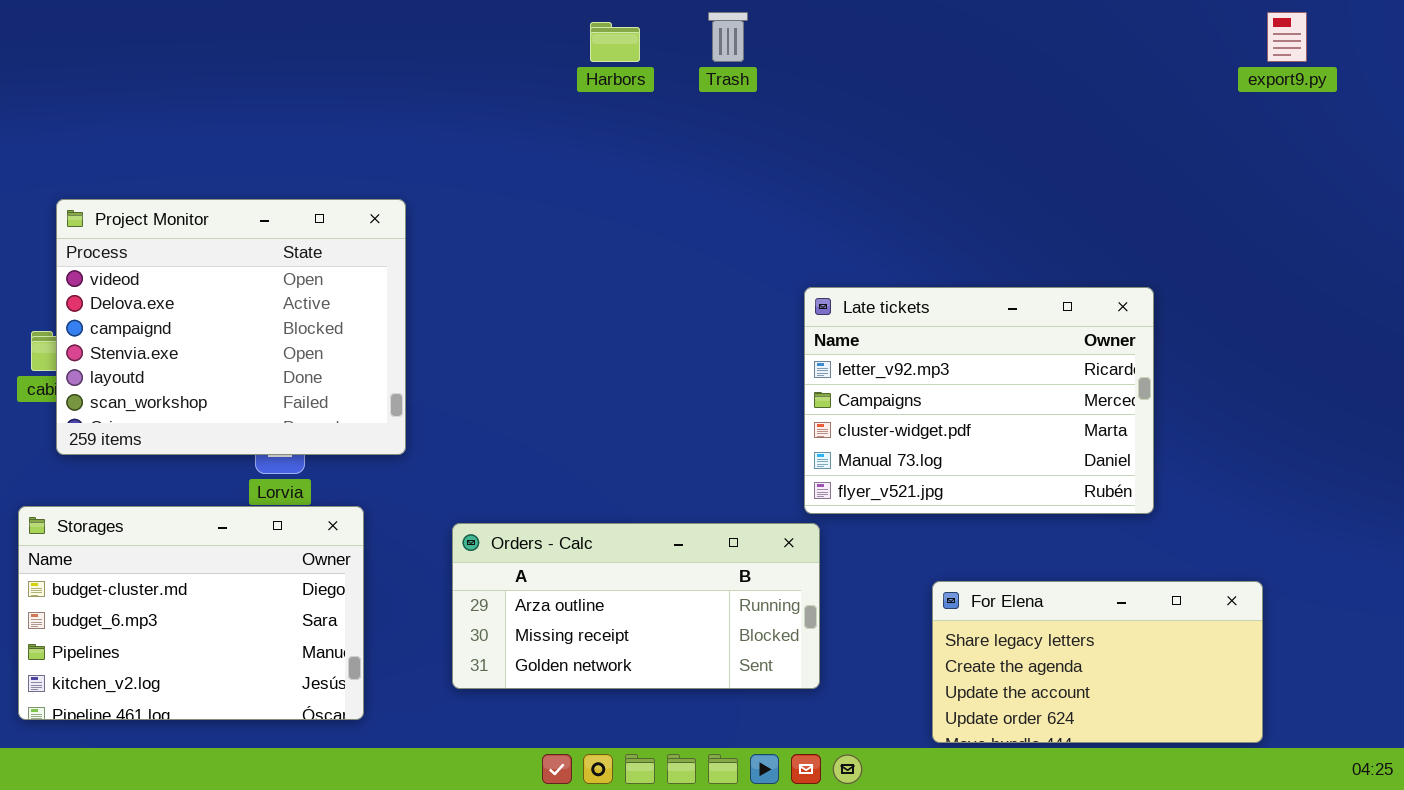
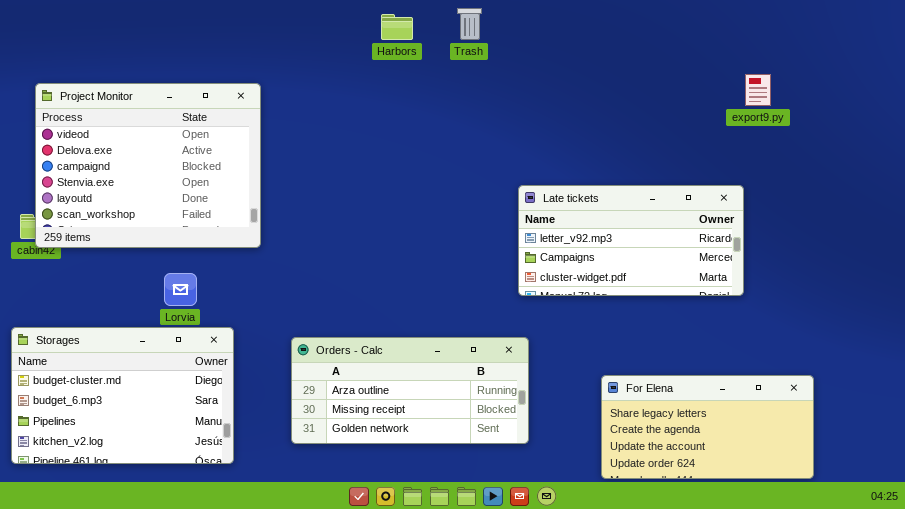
export9.py: [1267,12,1307,62] -> [745,74,771,106], moved
Project Monitor: [56,199,406,455] -> [35,83,261,248], moved
Late tickets: [804,287,1154,514] -> [518,185,744,296], resized

